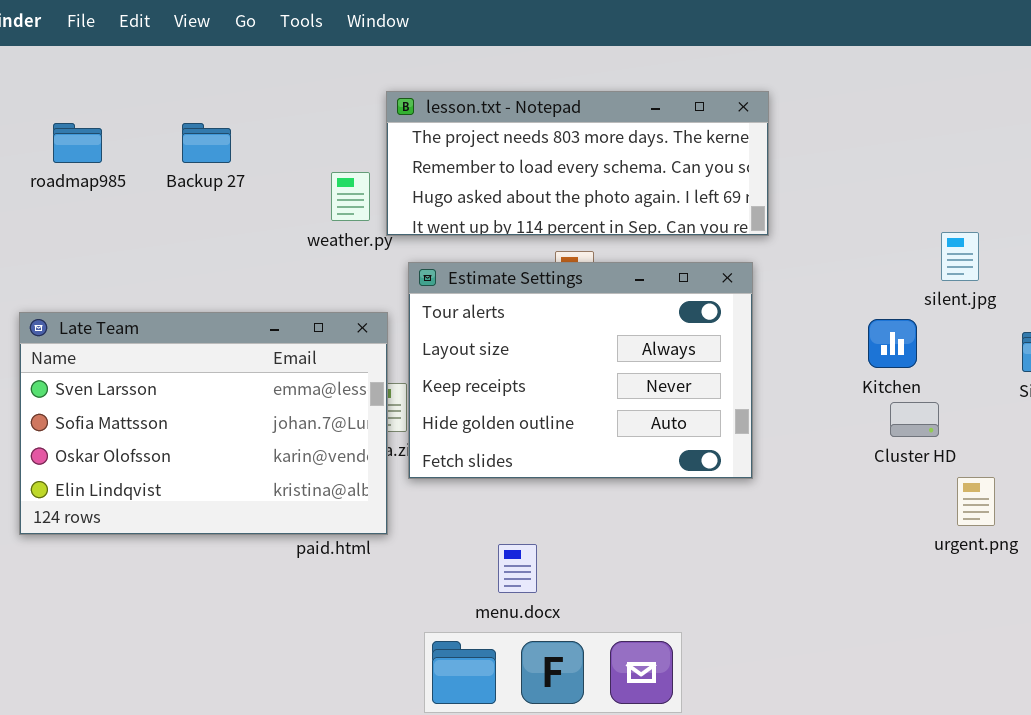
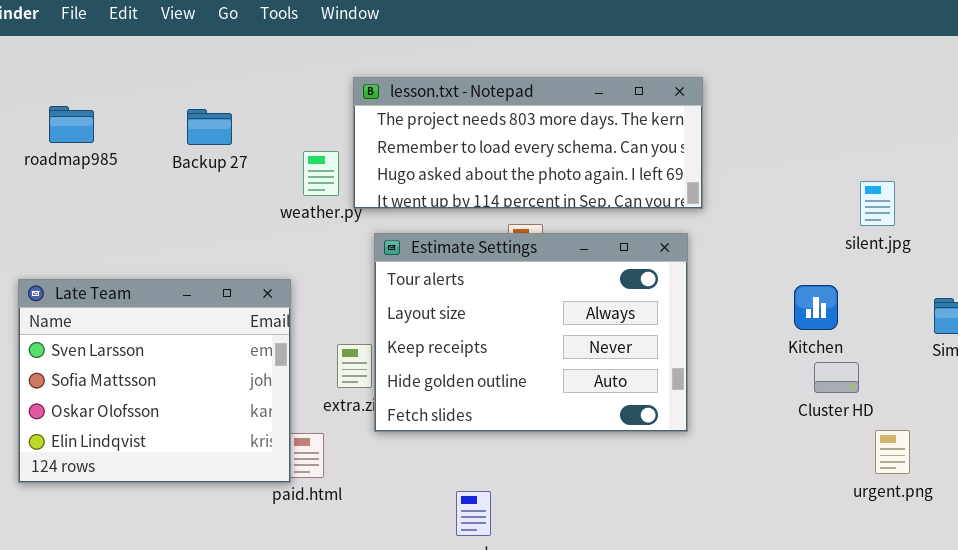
Backup 27: [182,123,231,163] -> [187,109,232,145], moved
silent.jpg: [941,232,979,281] -> [860,181,895,226], moved
Late Team: [19,312,388,535] -> [18,279,291,483], resized

